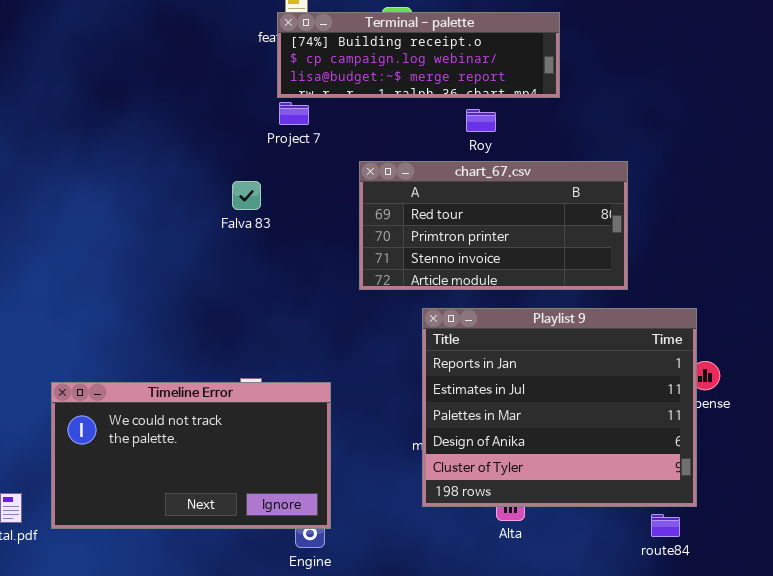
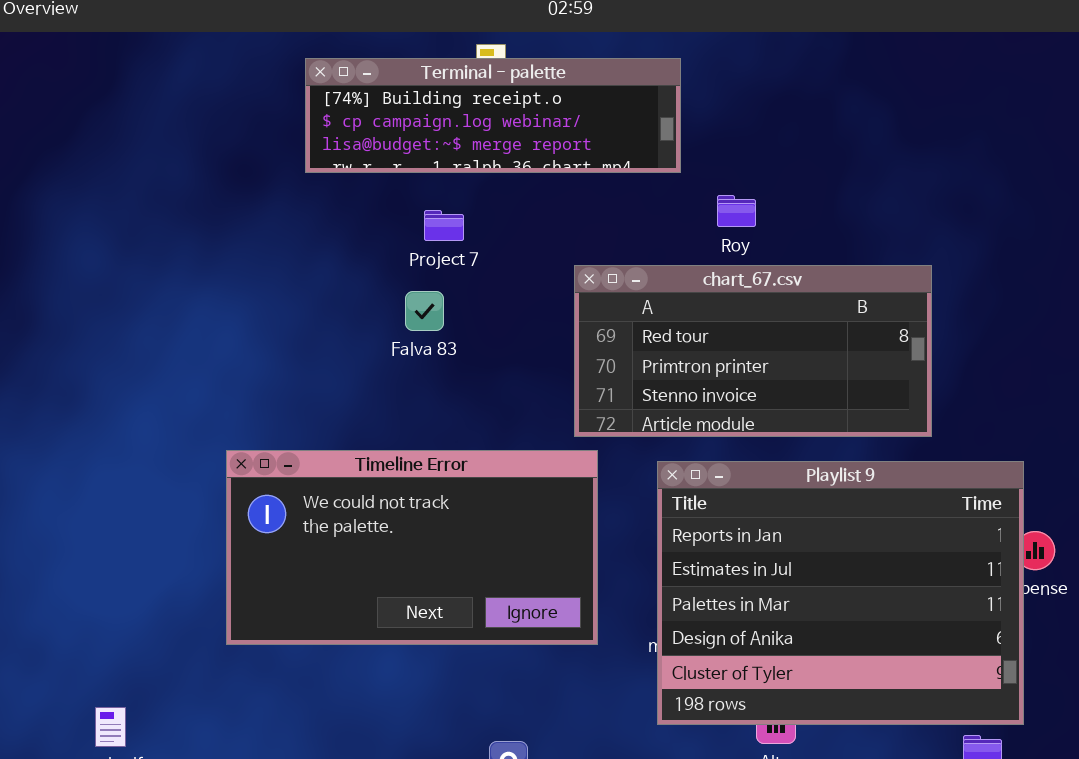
Terminal - palette: [277,12,560,98] -> [305,58,681,173], moved
Project 7: [279,102,309,125] -> [424,210,464,241], moved
Timeline Error: [51,382,331,529] -> [226,450,598,645], moved

